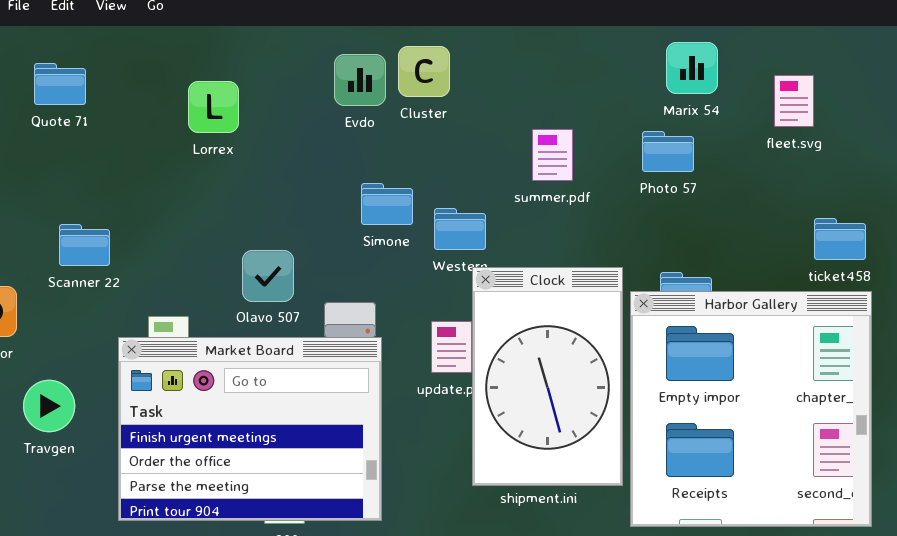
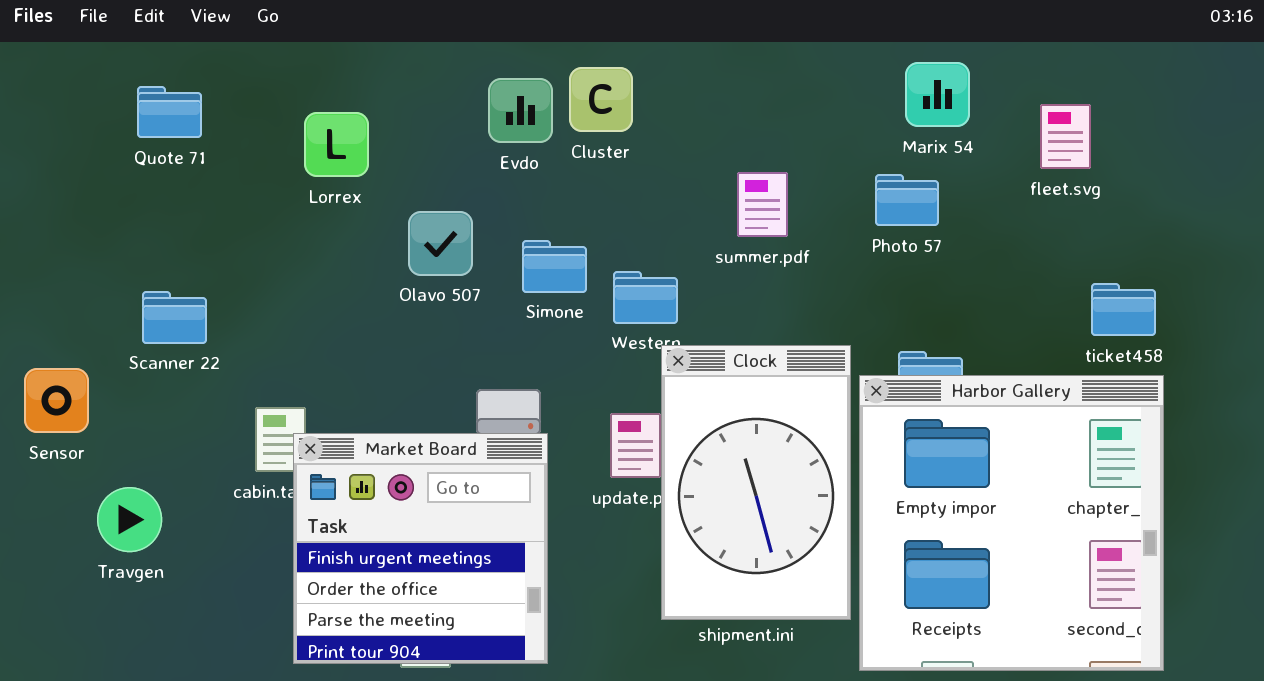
Quote 71: [34,63,86,105] -> [137,86,202,138], moved
Olavo 507: [242,250,294,302] -> [408,211,473,276], moved
Market Board: [118,337,382,521] -> [293,433,548,664], resized

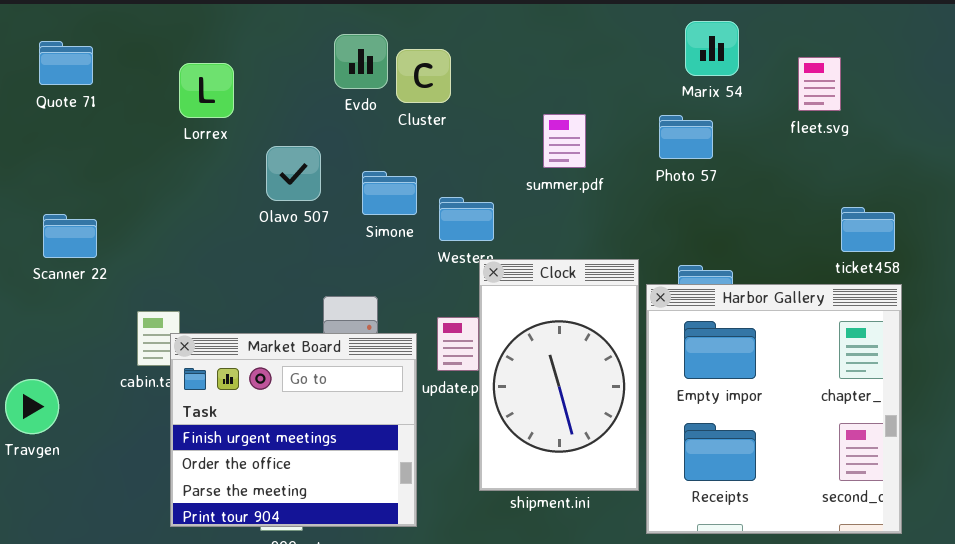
Cluster: [569,67,633,132] -> [396,49,451,103], moved
Market Board: [293,433,548,664] -> [170,333,417,527], resized

